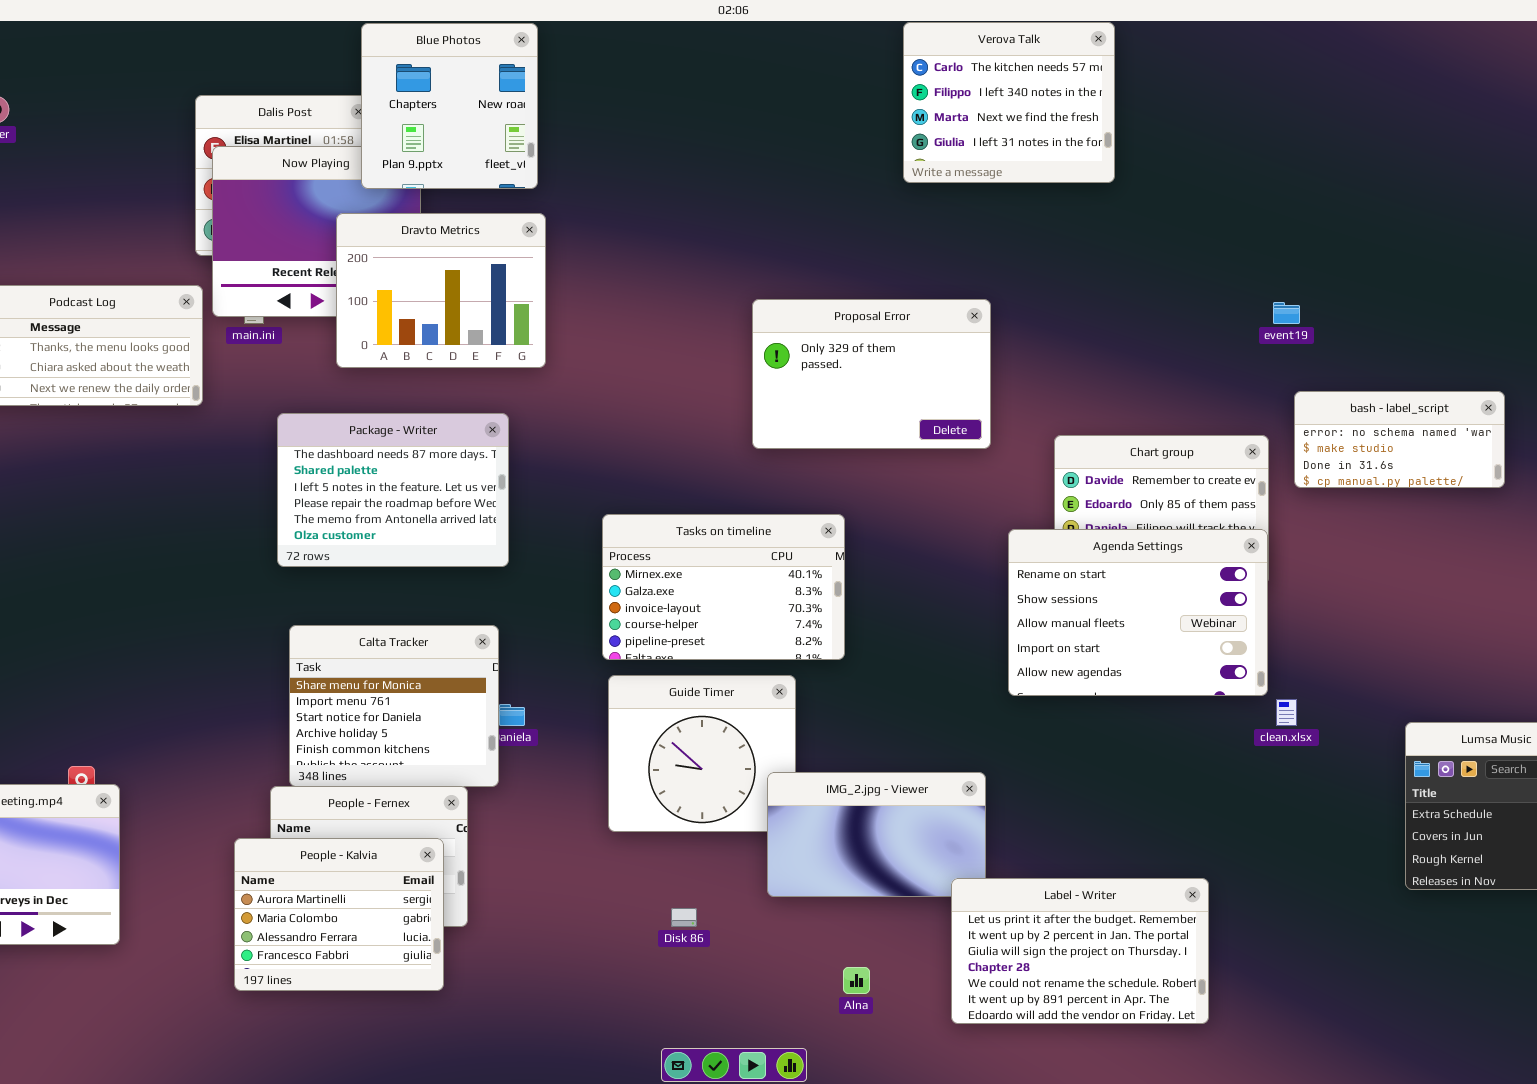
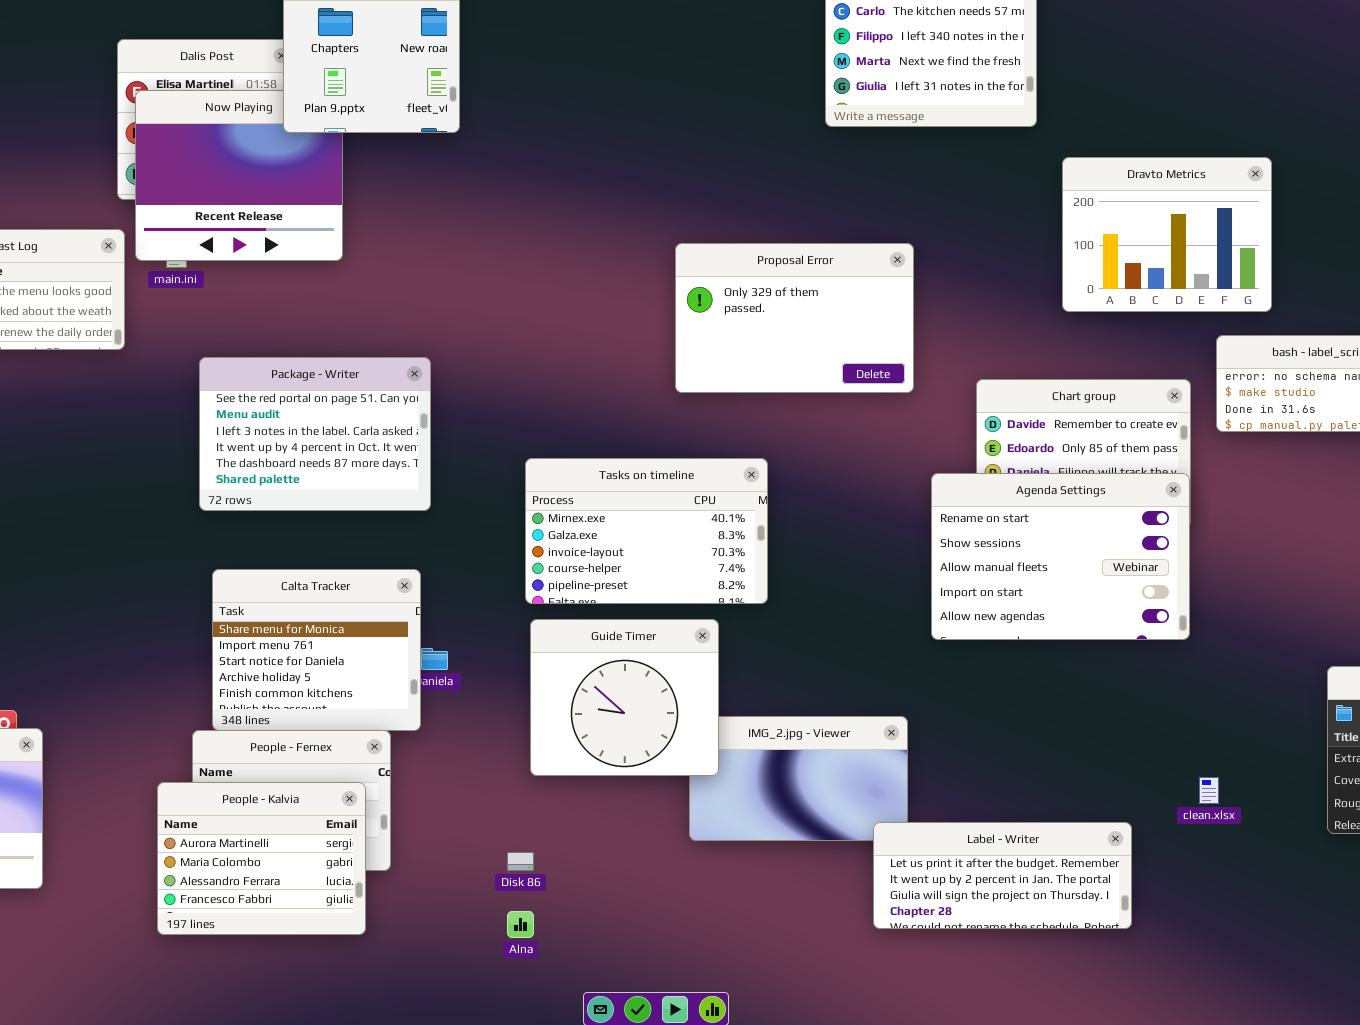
Dravto Metrics: [336,213,546,368] -> [1062,157,1272,312], moved
Package - Writer: [277,413,509,567] -> [199,357,431,511], scrolled up 4 rows
Guide Timer: [608,675,796,832] -> [530,619,719,776], raised
clean.xlsx: [1276,699,1297,726] -> [1199,777,1219,804], moved
Label - Writer: [951,878,1209,1024] -> [873,822,1132,929], resized
Disk 86: [671,908,697,927] -> [507,852,534,871], moved
Alna: [843,967,870,994] -> [507,911,534,938], moved

